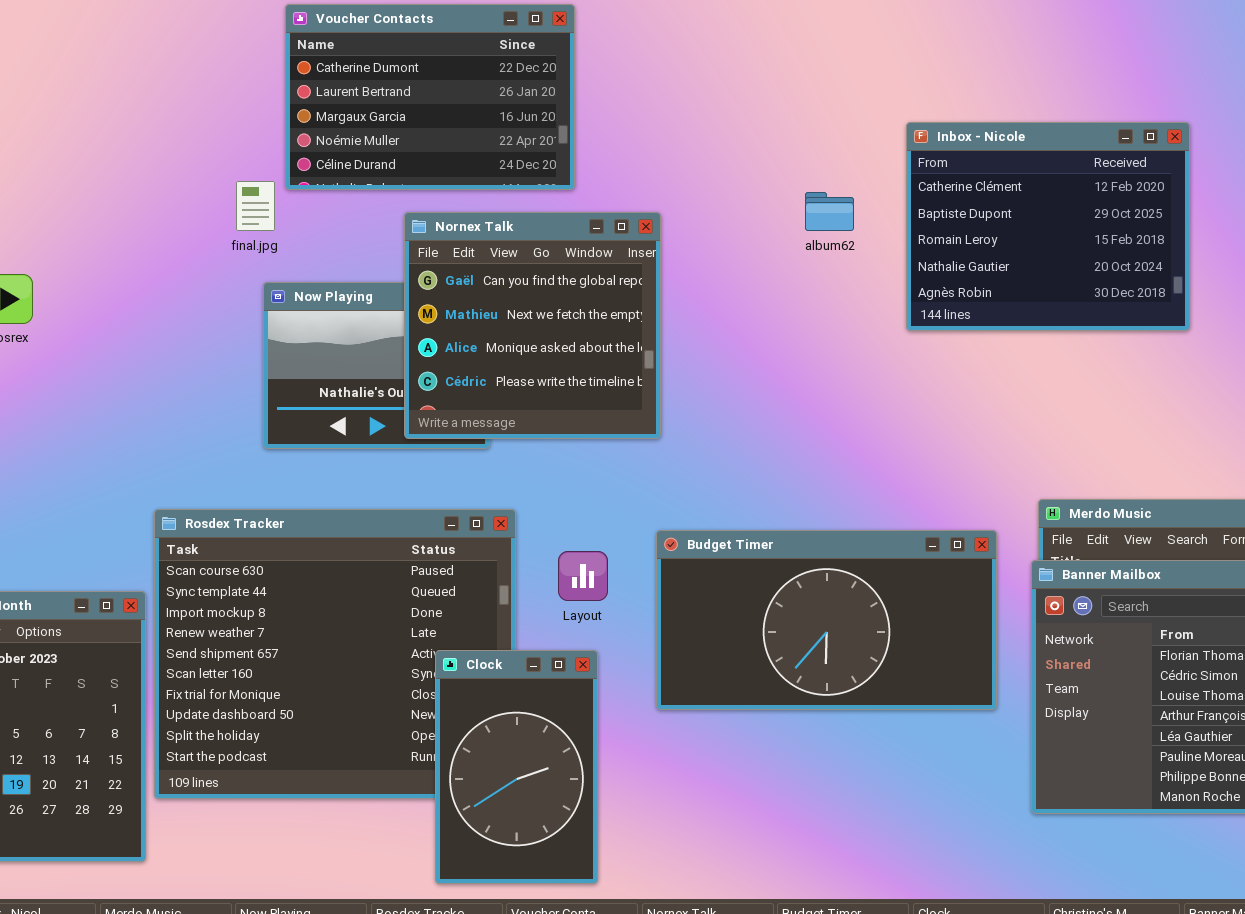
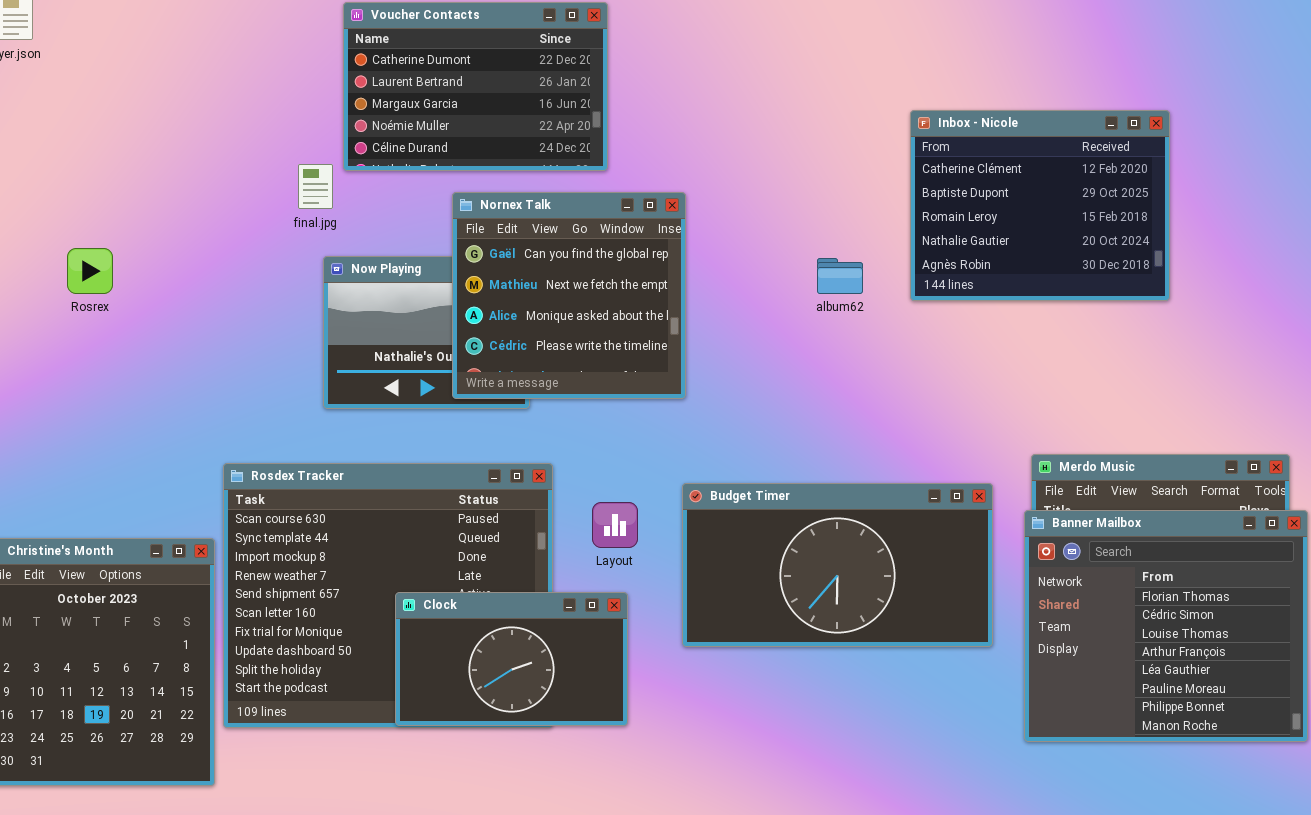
album62: [805,192,854,231] -> [817,258,863,294], moved
Clock: [435,650,598,884] -> [395,592,628,726], resized

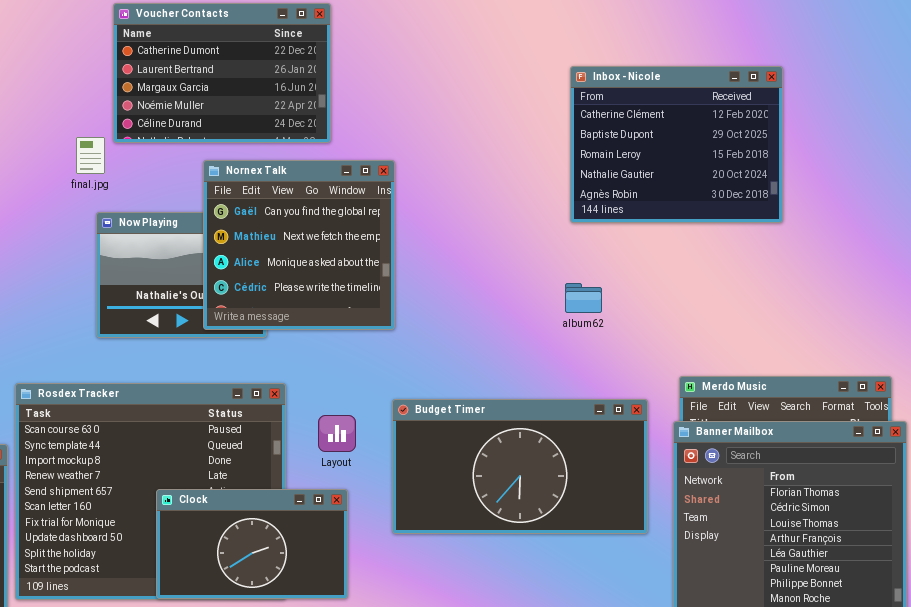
Inbox - Nicole: [910,110,1170,301] -> [570,66,783,223], moved
album62: [817,258,863,294] -> [565,283,602,313], moved

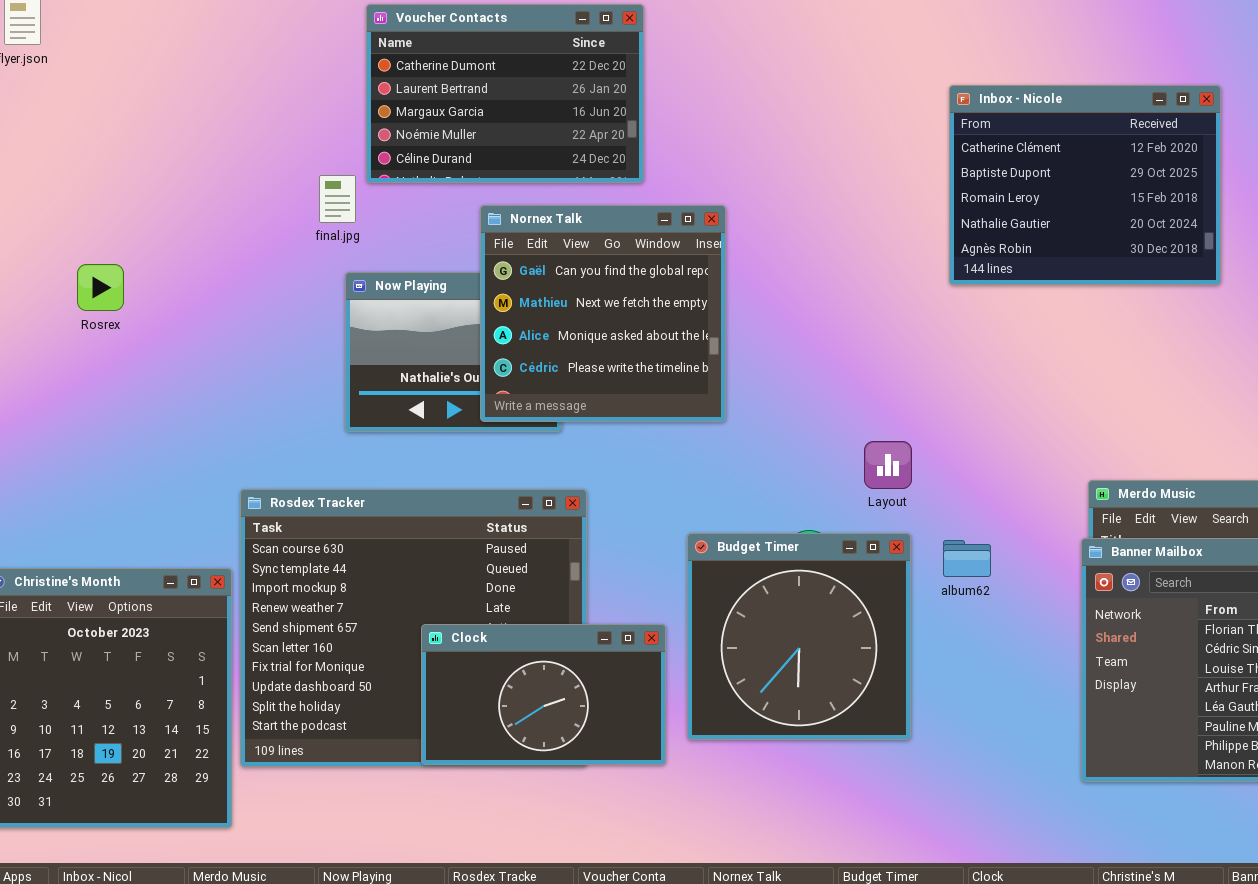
album62: [565,283,602,313] -> [943,540,991,577], moved
Budget Timer: [392,399,648,534] -> [687,533,911,740], moved, resized
Layout: [318,415,356,452] -> [864,441,912,489], moved

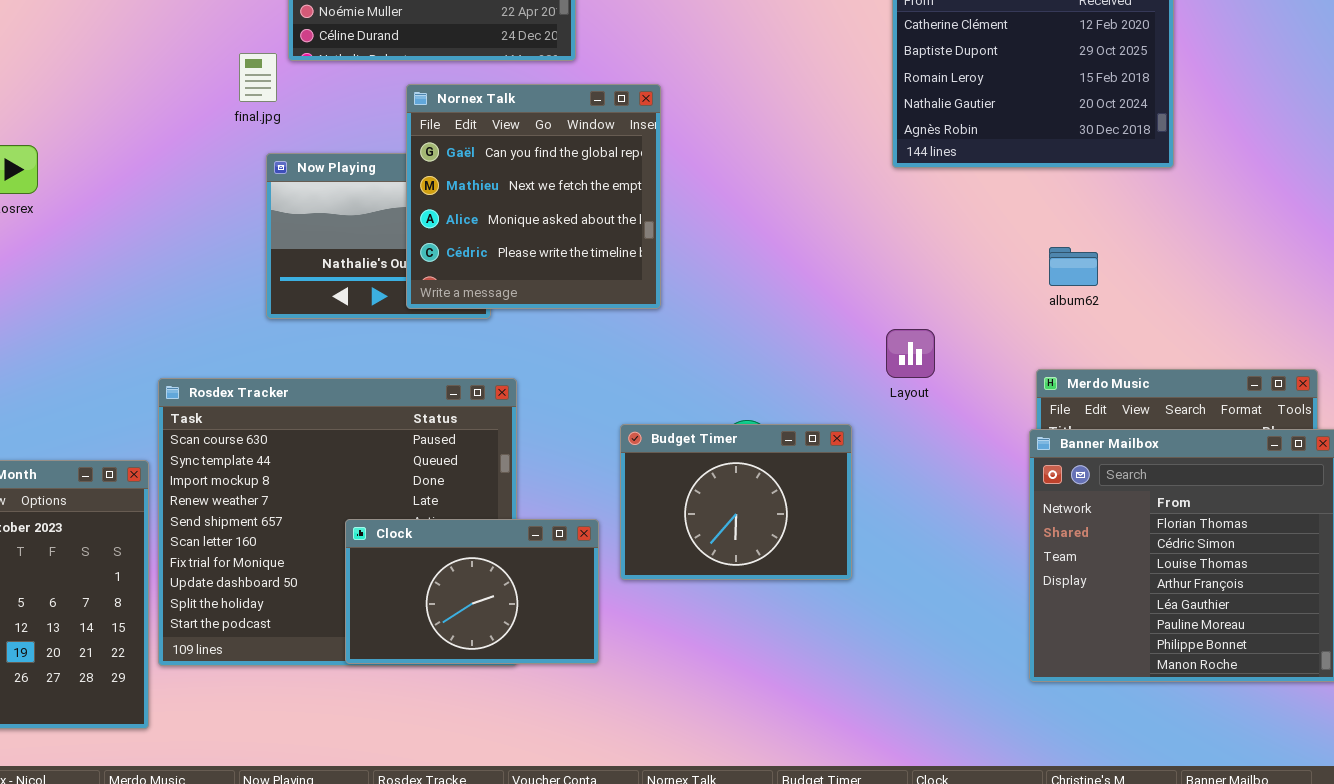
Layout: [864,441,912,489] -> [886,329,935,378], moved
Budget Timer: [687,533,911,740] -> [620,424,852,580], resized
album62: [943,540,991,577] -> [1049,247,1098,286], moved

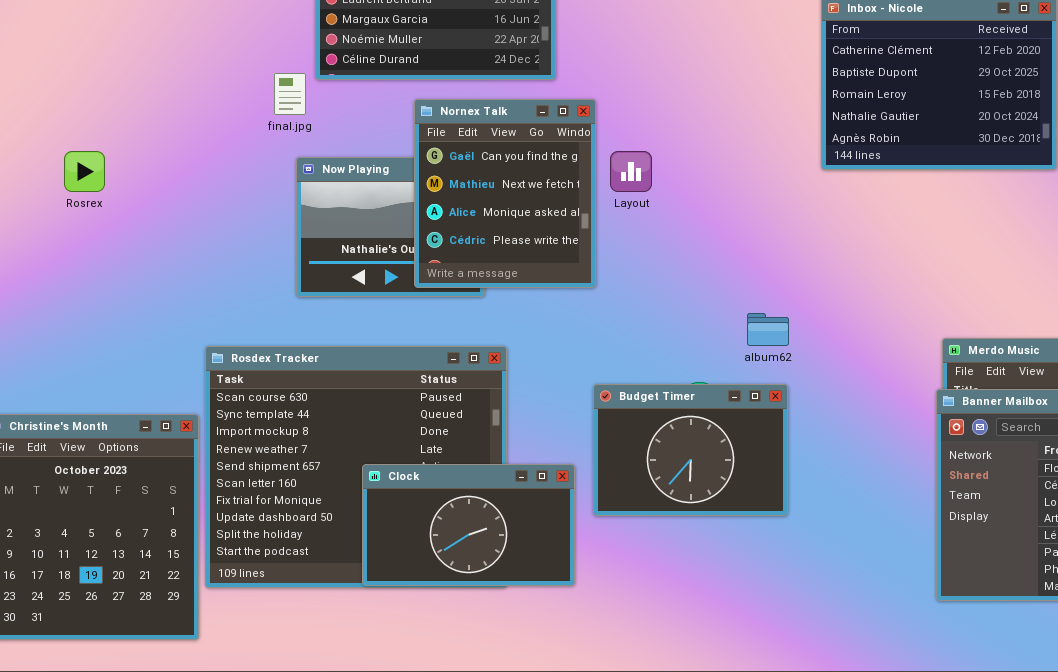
Nornex Talk: [406,84,661,309] -> [414,99,596,288], resized
album62: [1049,247,1098,286] -> [747,313,789,346], moved
Layout: [886,329,935,378] -> [610,151,652,192], moved

